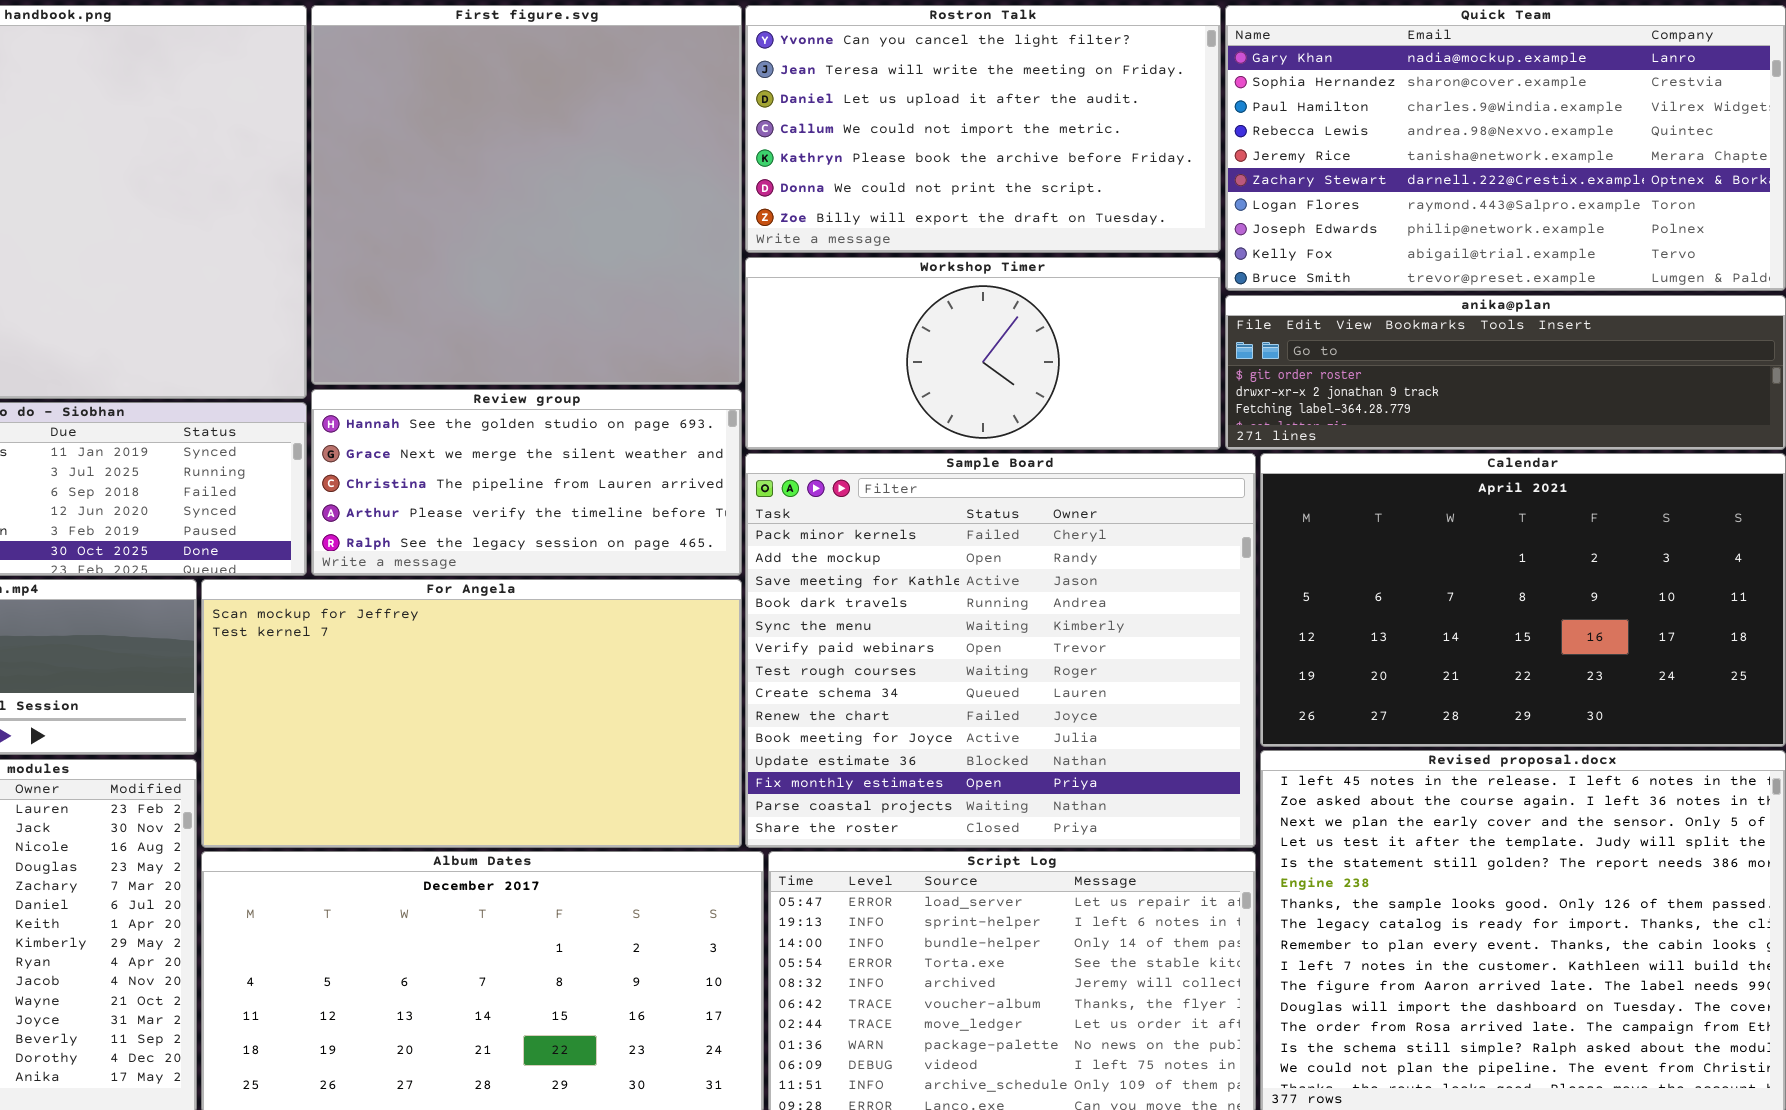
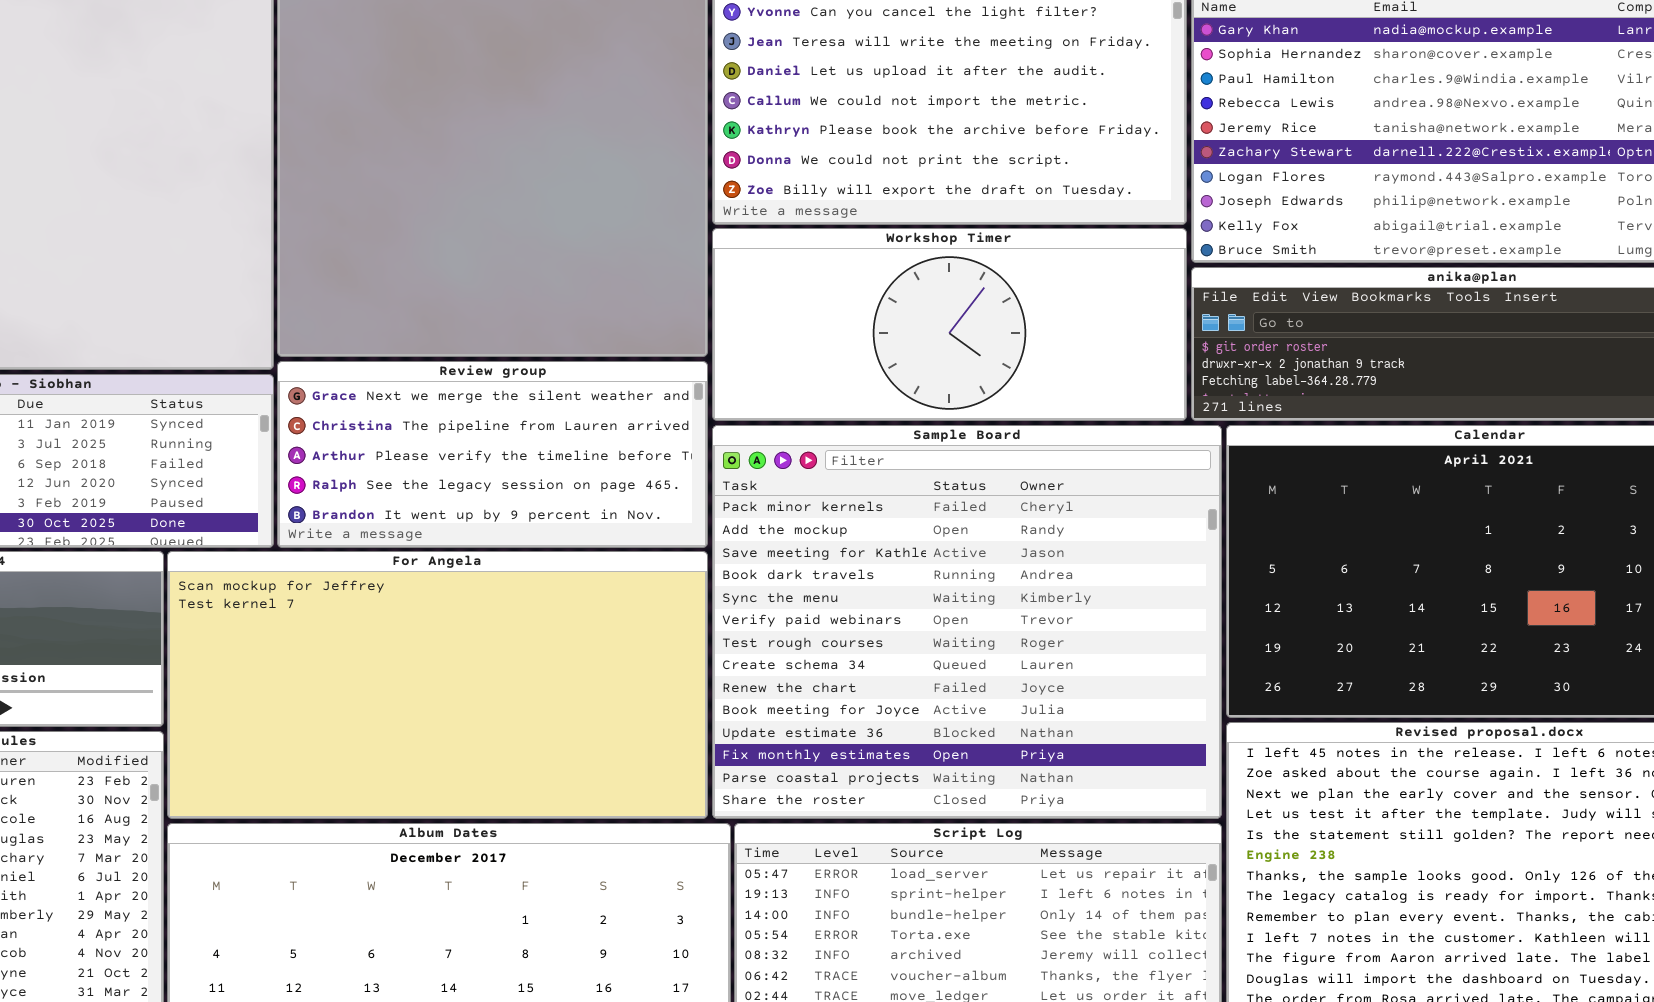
Review group: [311,389,742,576] -> [277,361,708,548], scrolled down 1 row

